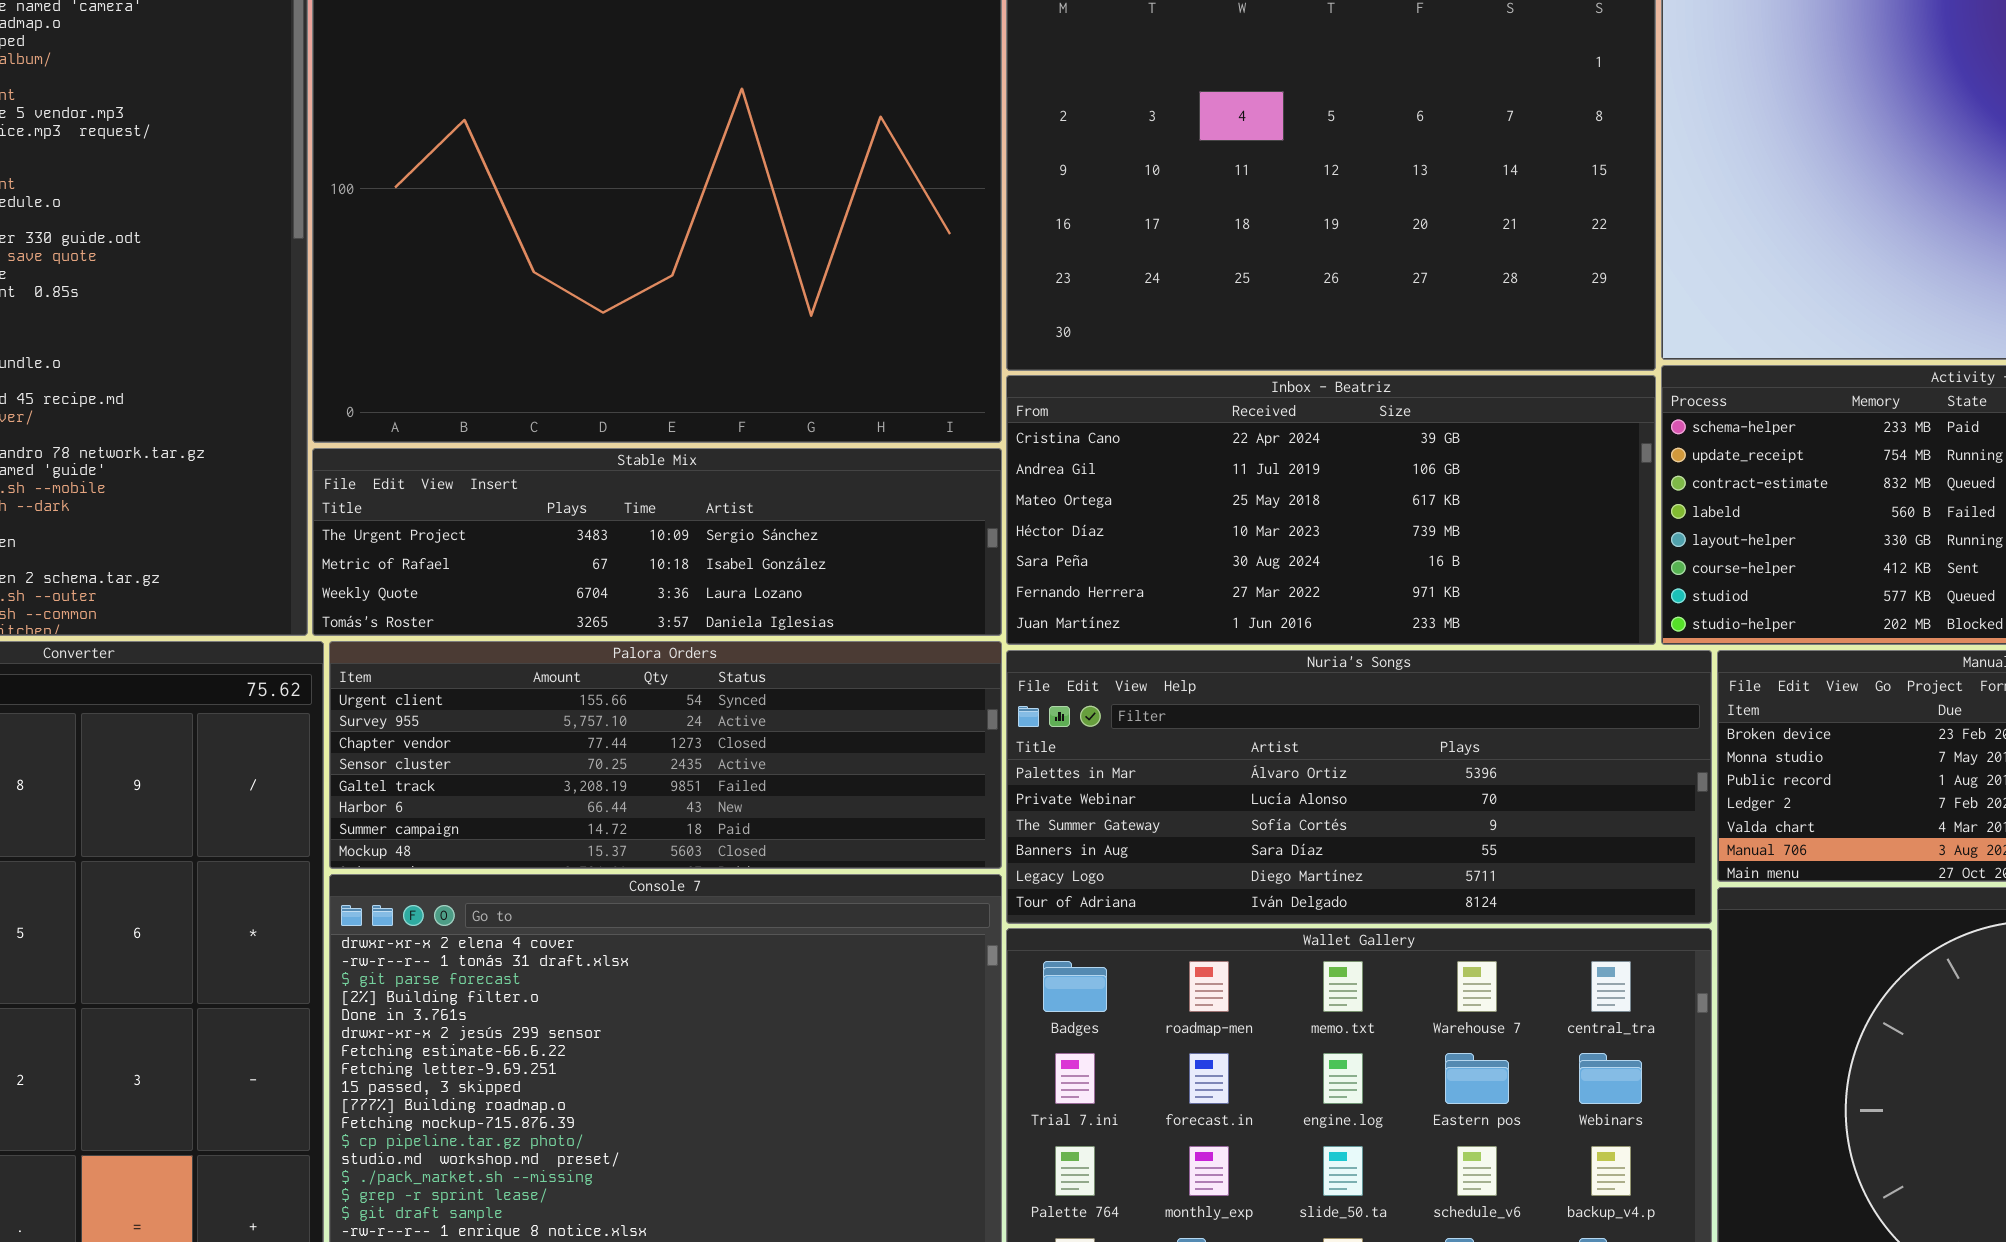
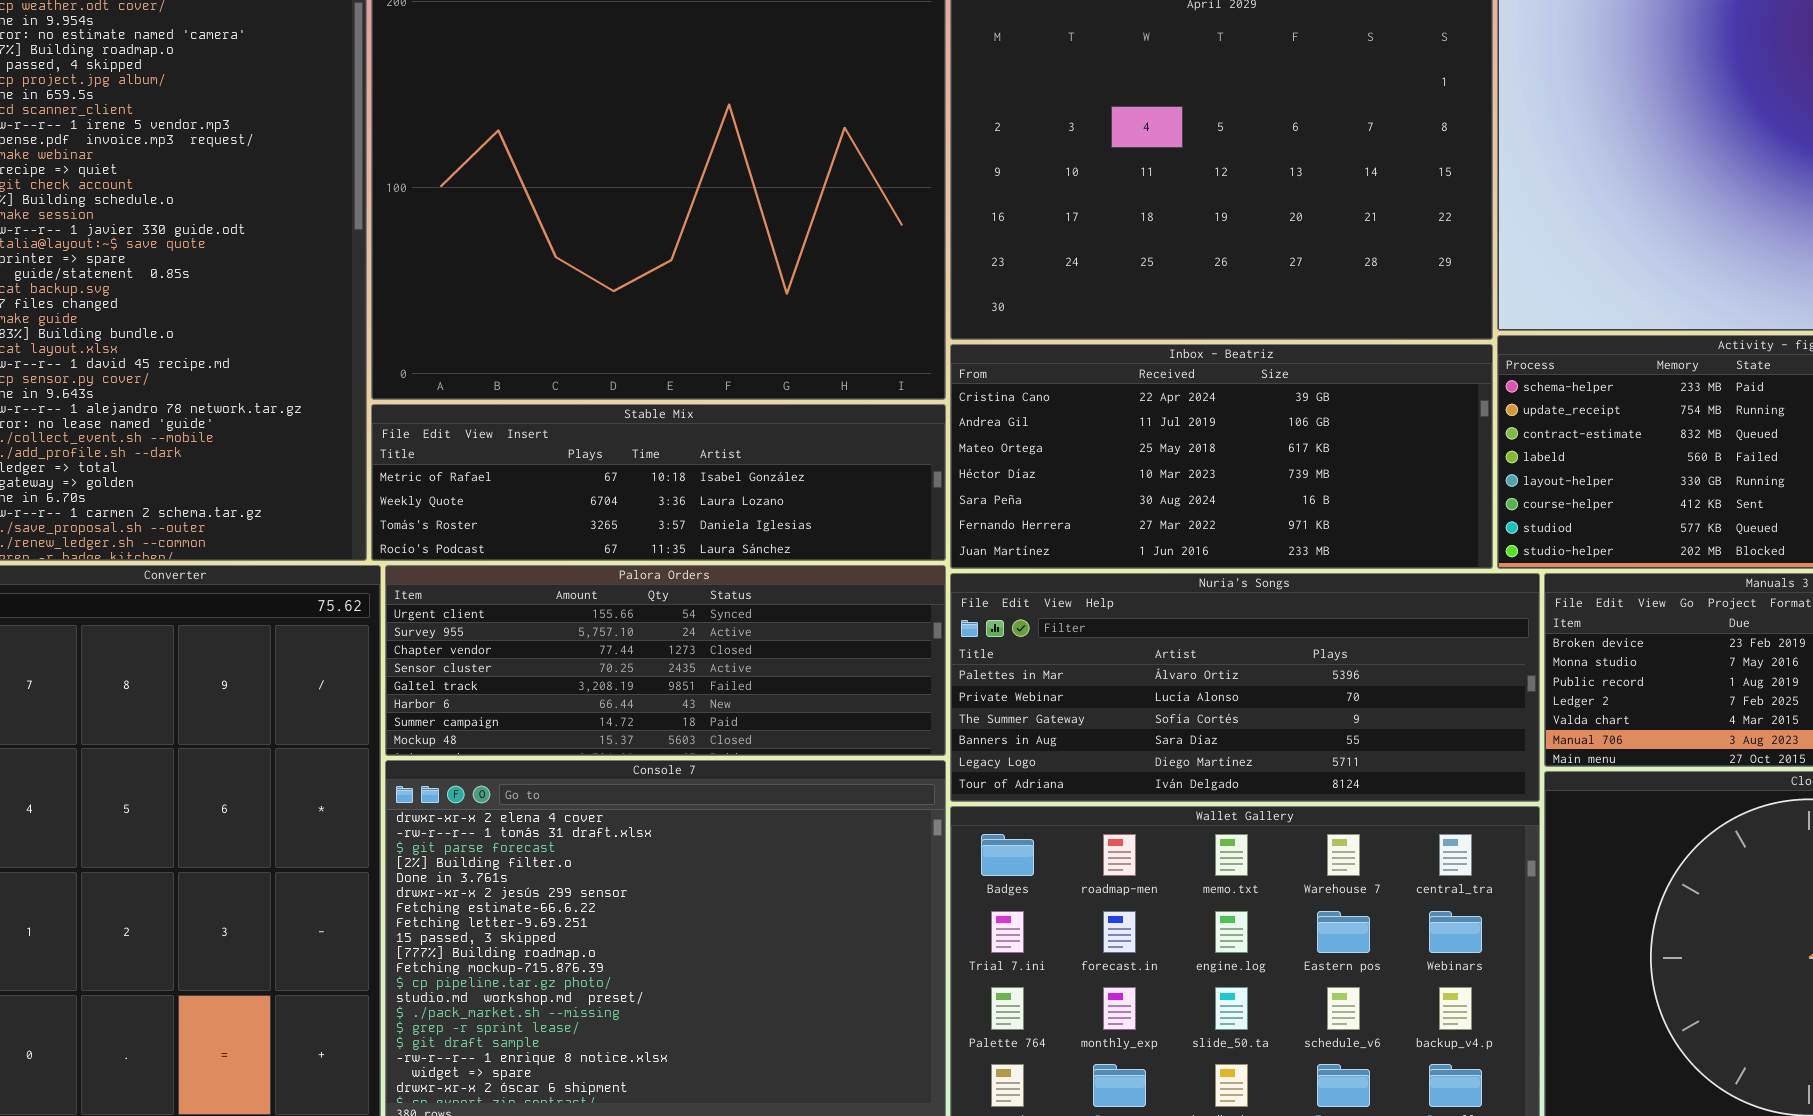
Stable Mix: [312,448,1002,636] -> [371,404,946,561], scrolled down 1 row

